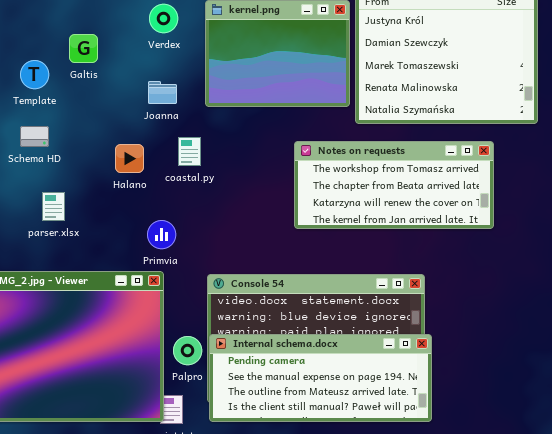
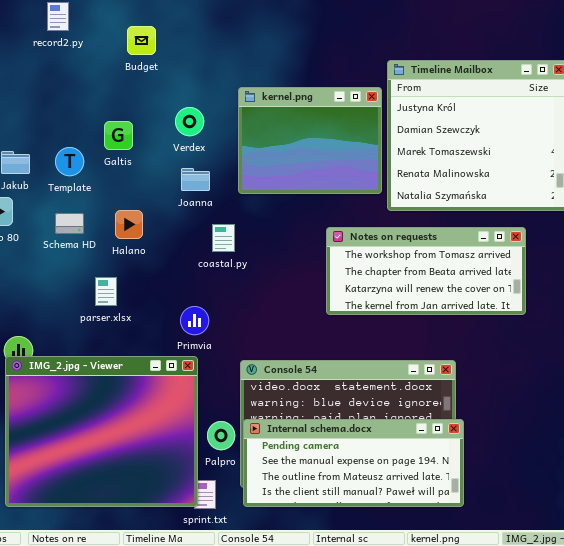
Verdex: [149,4,178,33] -> [175,107,204,136], moved
Halano: [115,144,144,173] -> [115,210,143,239], moved
parser.xlsx: [42,192,65,221] -> [95,277,117,306], moved

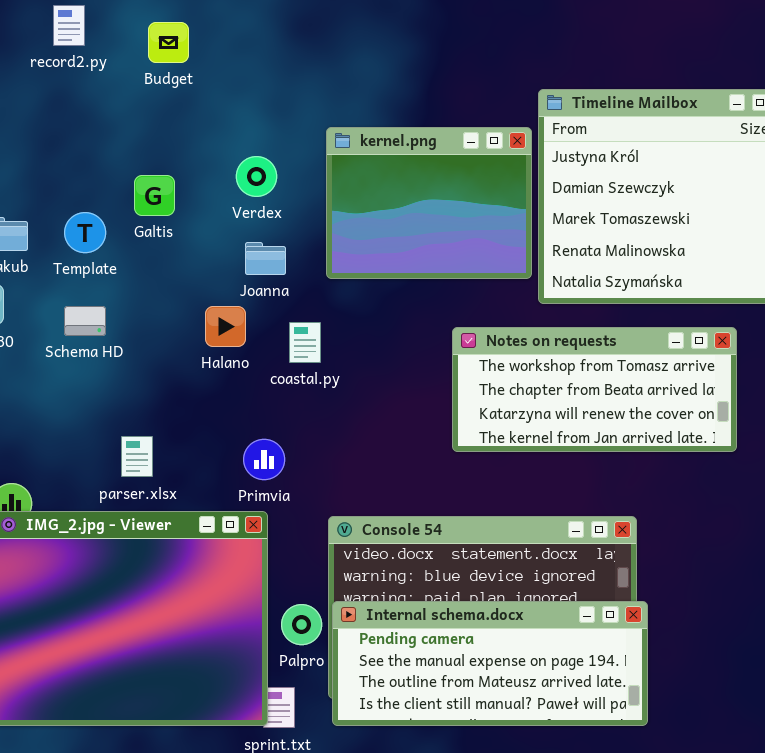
Budget: [127,26,156,55] -> [148,22,189,63], moved
Halano: [115,210,143,239] -> [205,306,246,347], moved
parser.xlsx: [95,277,117,306] -> [121,436,153,477], moved

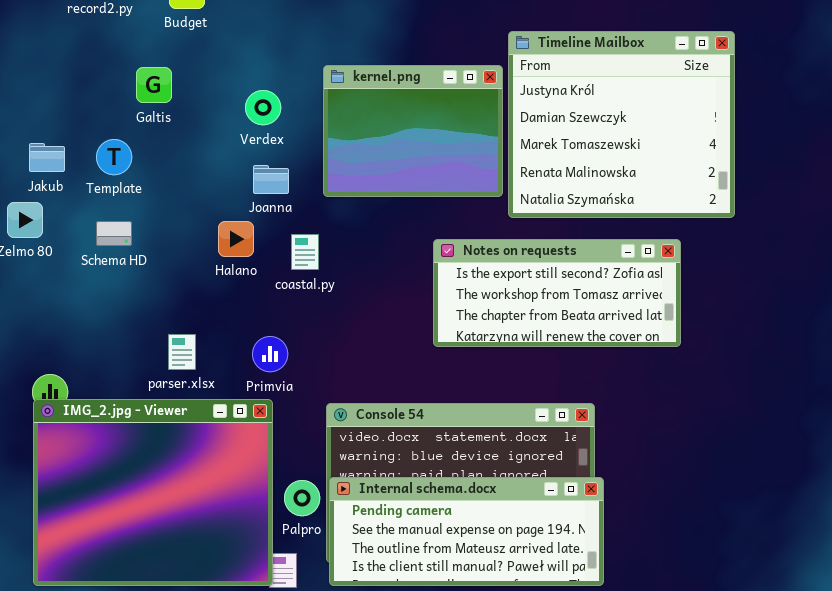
Galtis: [134,175,175,216] -> [136,67,172,103], moved
Notes on requests: [452,327,737,452] -> [433,239,681,347], scrolled up 1 row
parser.xlsx: [121,436,153,477] -> [168,334,196,370], moved

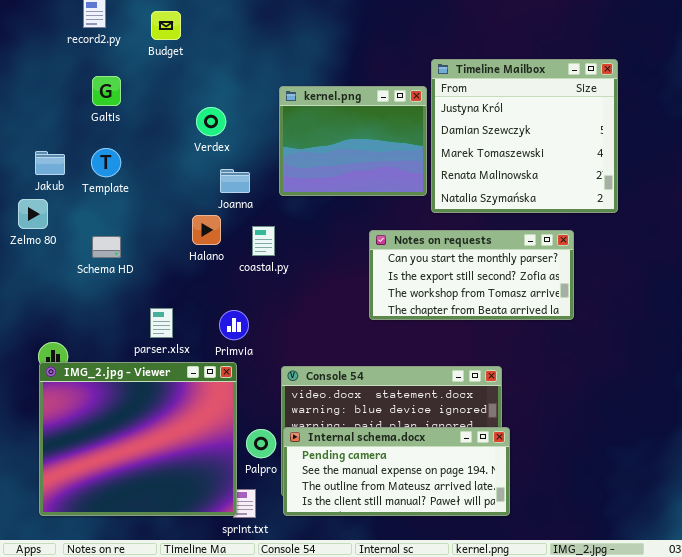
Galtis: [136,67,172,103] -> [92,76,121,106], moved
Verdex: [245,90,281,125] -> [196,107,226,136], moved
Schema HD: [96,221,132,246] -> [92,236,121,258], moved
Notes on requests: [433,239,681,347] -> [369,230,574,320], scrolled up 1 row

